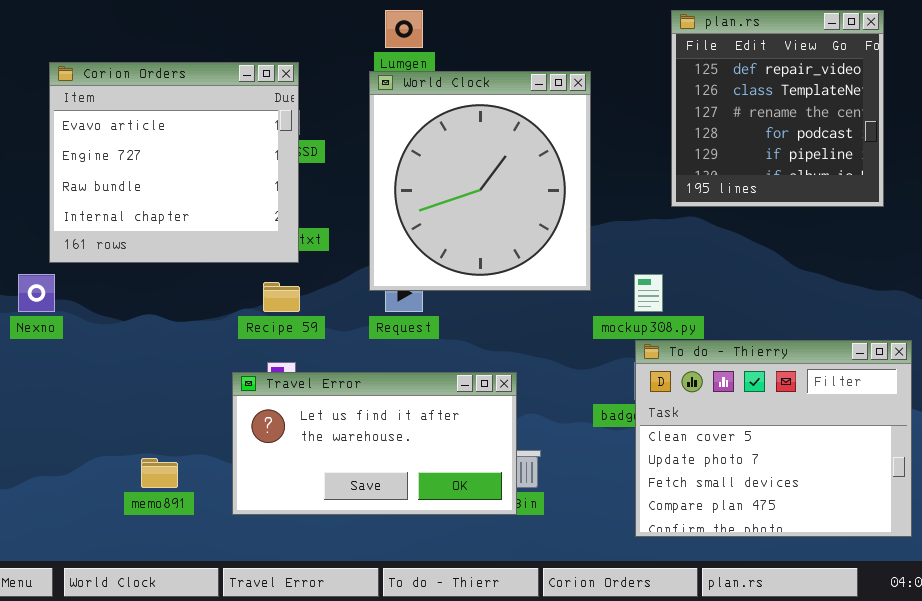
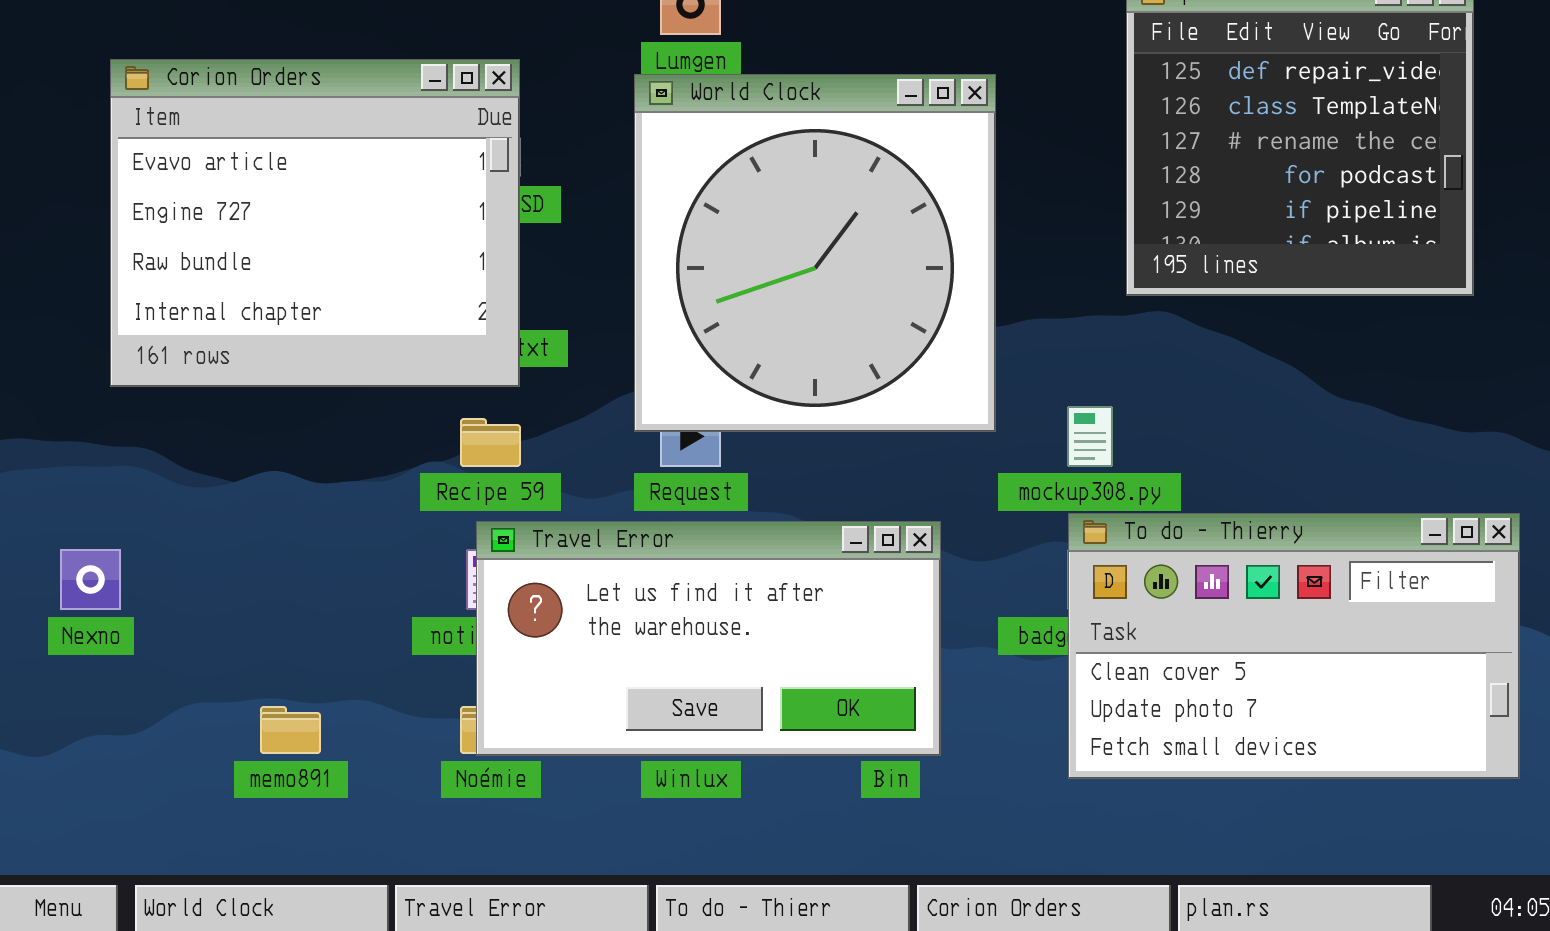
Nexno: [18,274,55,312] -> [60,549,121,610], moved
To do - Thierry: [635,340,912,537] -> [1068,513,1520,779], resized
Travel Error: [232,372,517,515] -> [476,521,941,756], moved

